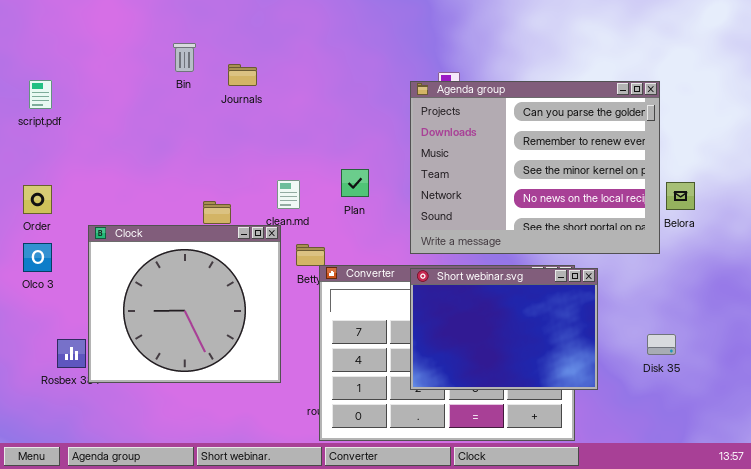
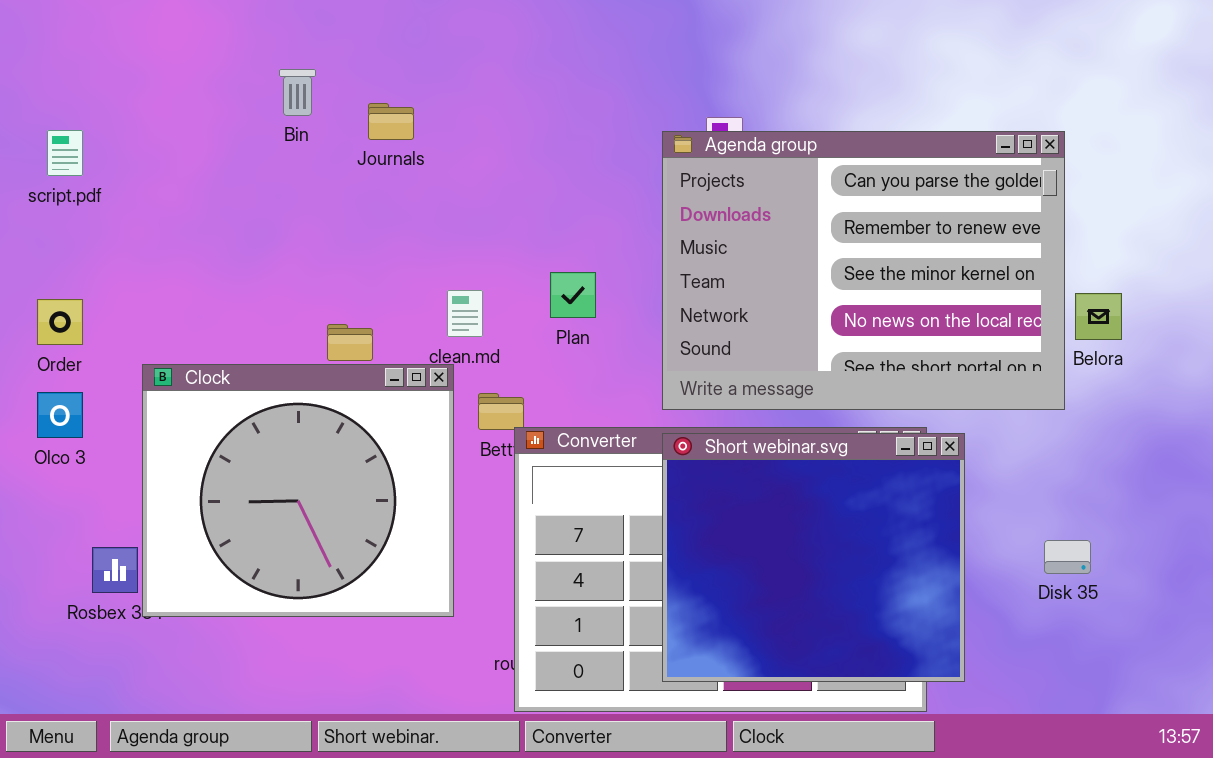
Short webinar.svg: [410,268,598,390] -> [662,433,965,682], resized

